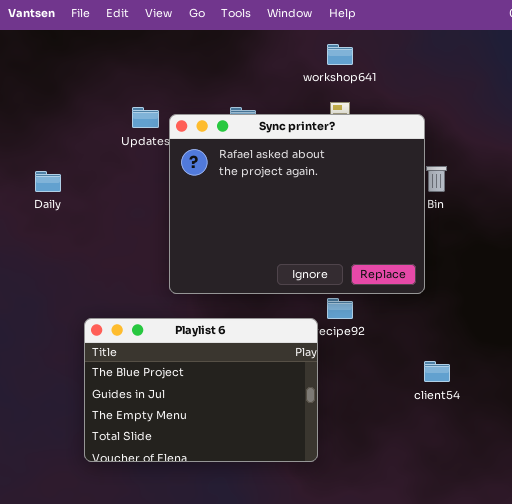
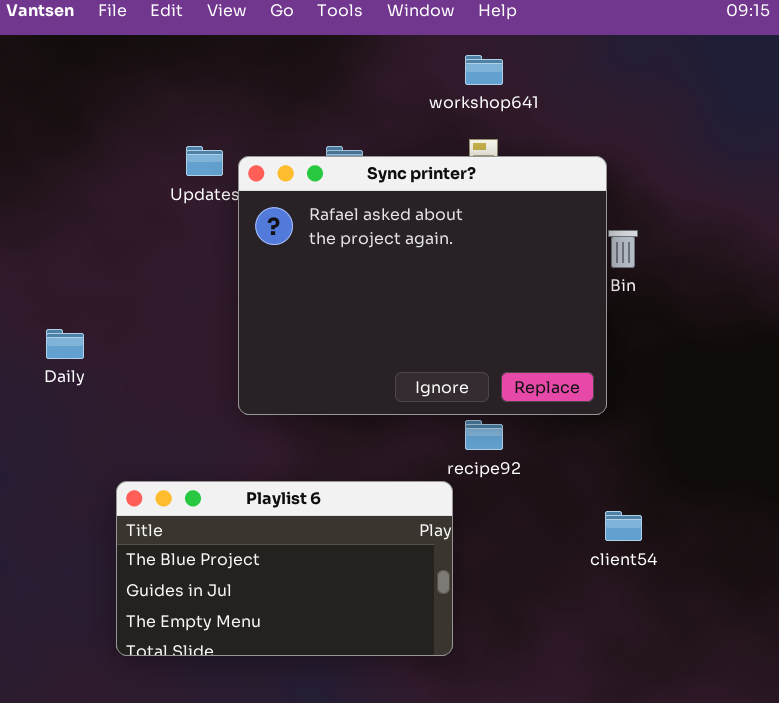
Daily: [35,171,61,192] -> [46,329,84,359], moved
Playlist 6: [84,318,318,462] -> [116,481,453,656], resized

